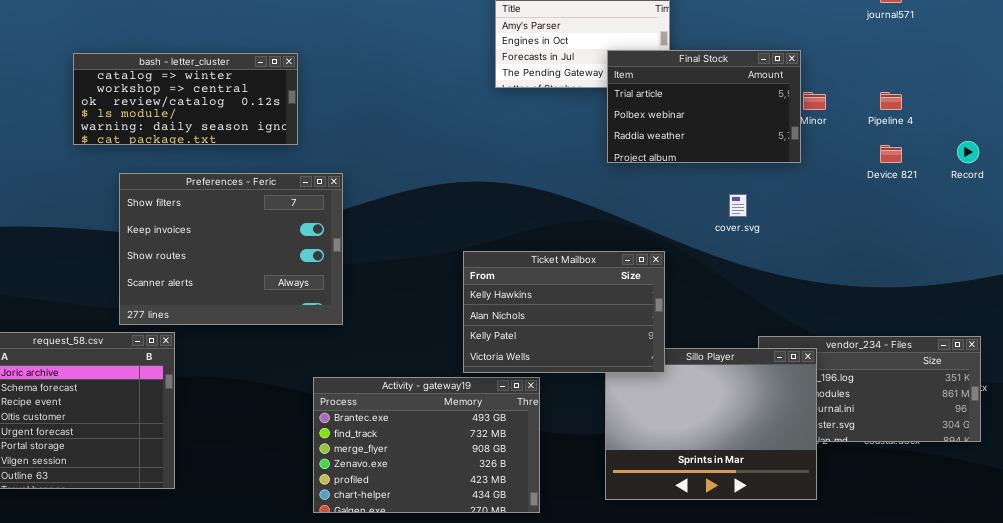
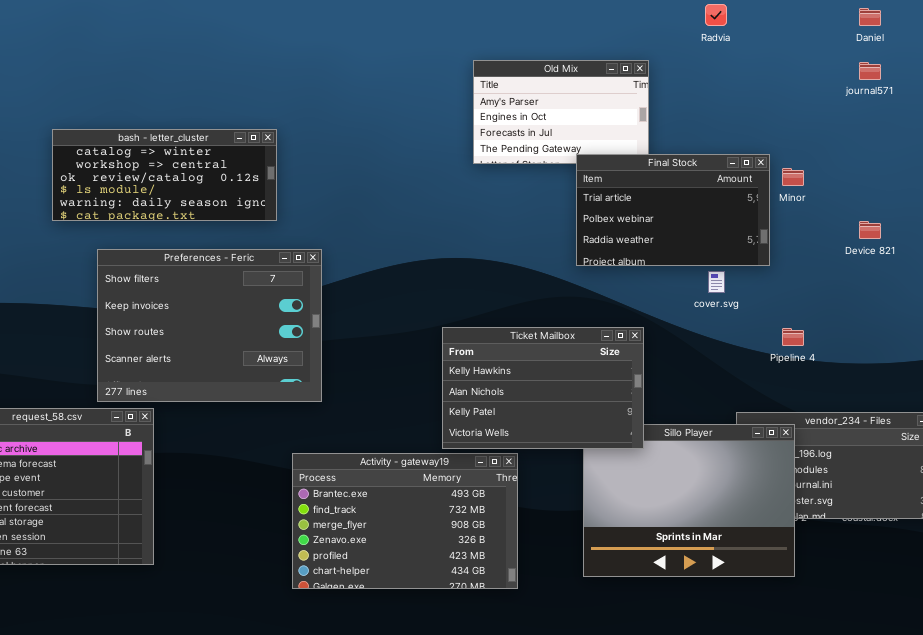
Final Stock: [607,50,801,163] -> [576,154,770,266], moved
Pipeline 4: [880,92,902,110] -> [782,328,804,346], moved

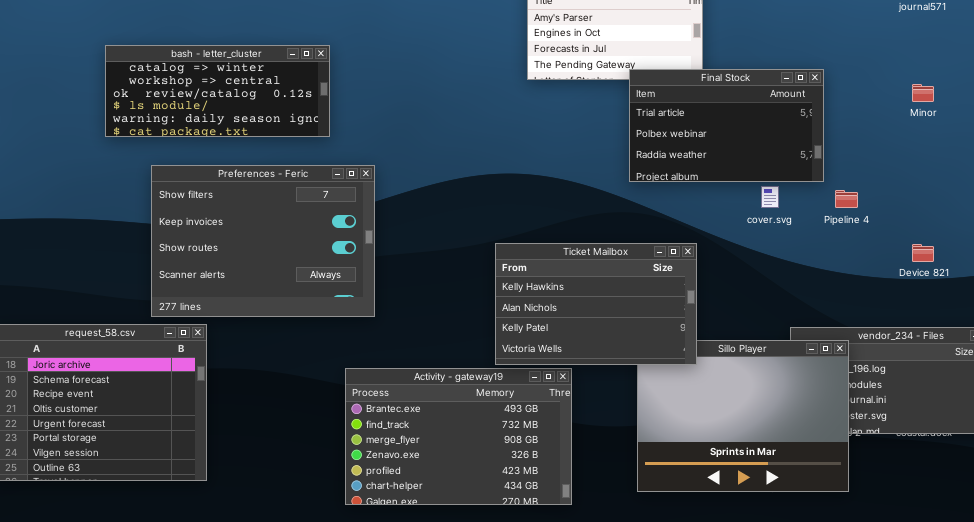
Minor: [782,168,804,186] -> [912,84,934,102], moved
Device 821: [859,221,881,239] -> [912,244,934,262], moved
Pipeline 4: [782,328,804,346] -> [835,190,858,208], moved

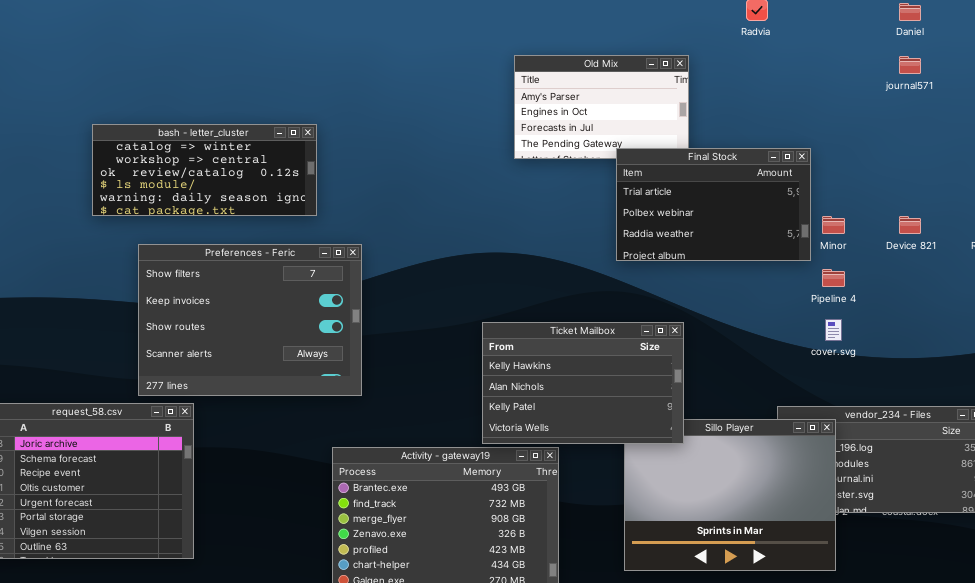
Minor: [912,84,934,102] -> [822,216,845,234], moved
cover.svg: [761,186,779,208] -> [825,319,842,341], moved
Device 821: [912,244,934,262] -> [899,216,921,234], moved

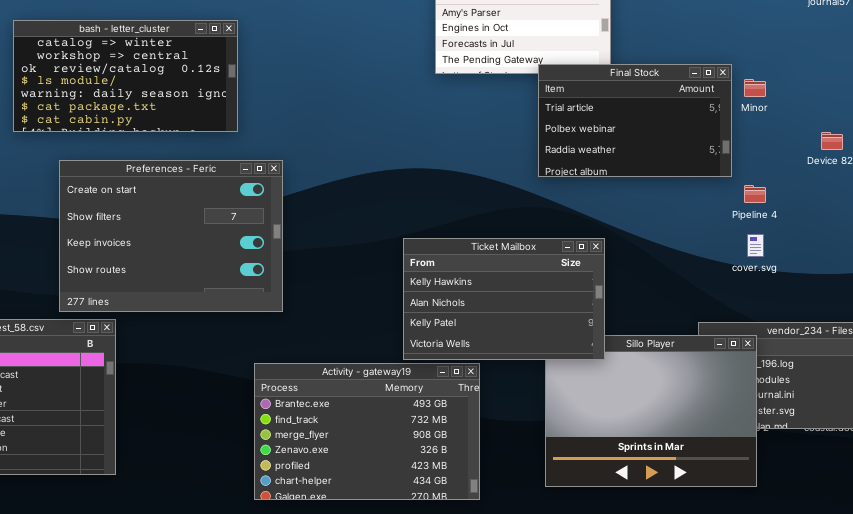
bash - letter_cluster: [92,124,317,216] -> [13,20,238,132], resized
Minor: [822,216,845,234] -> [744,79,766,97], moved
Preferences - Feric: [138,244,362,396] -> [59,160,283,312], scrolled up 1 row

